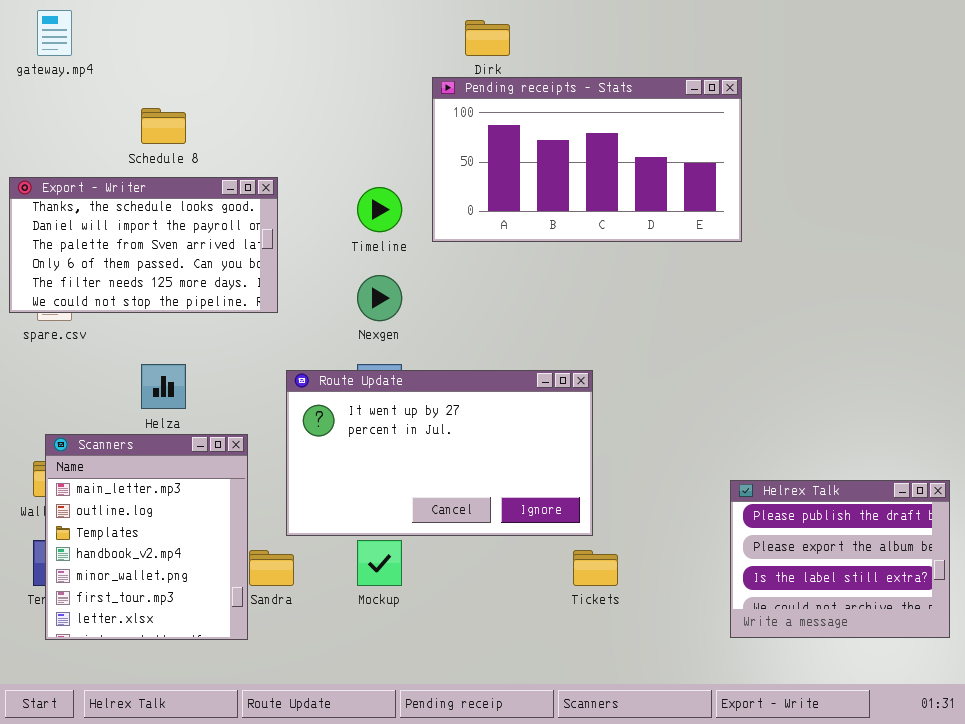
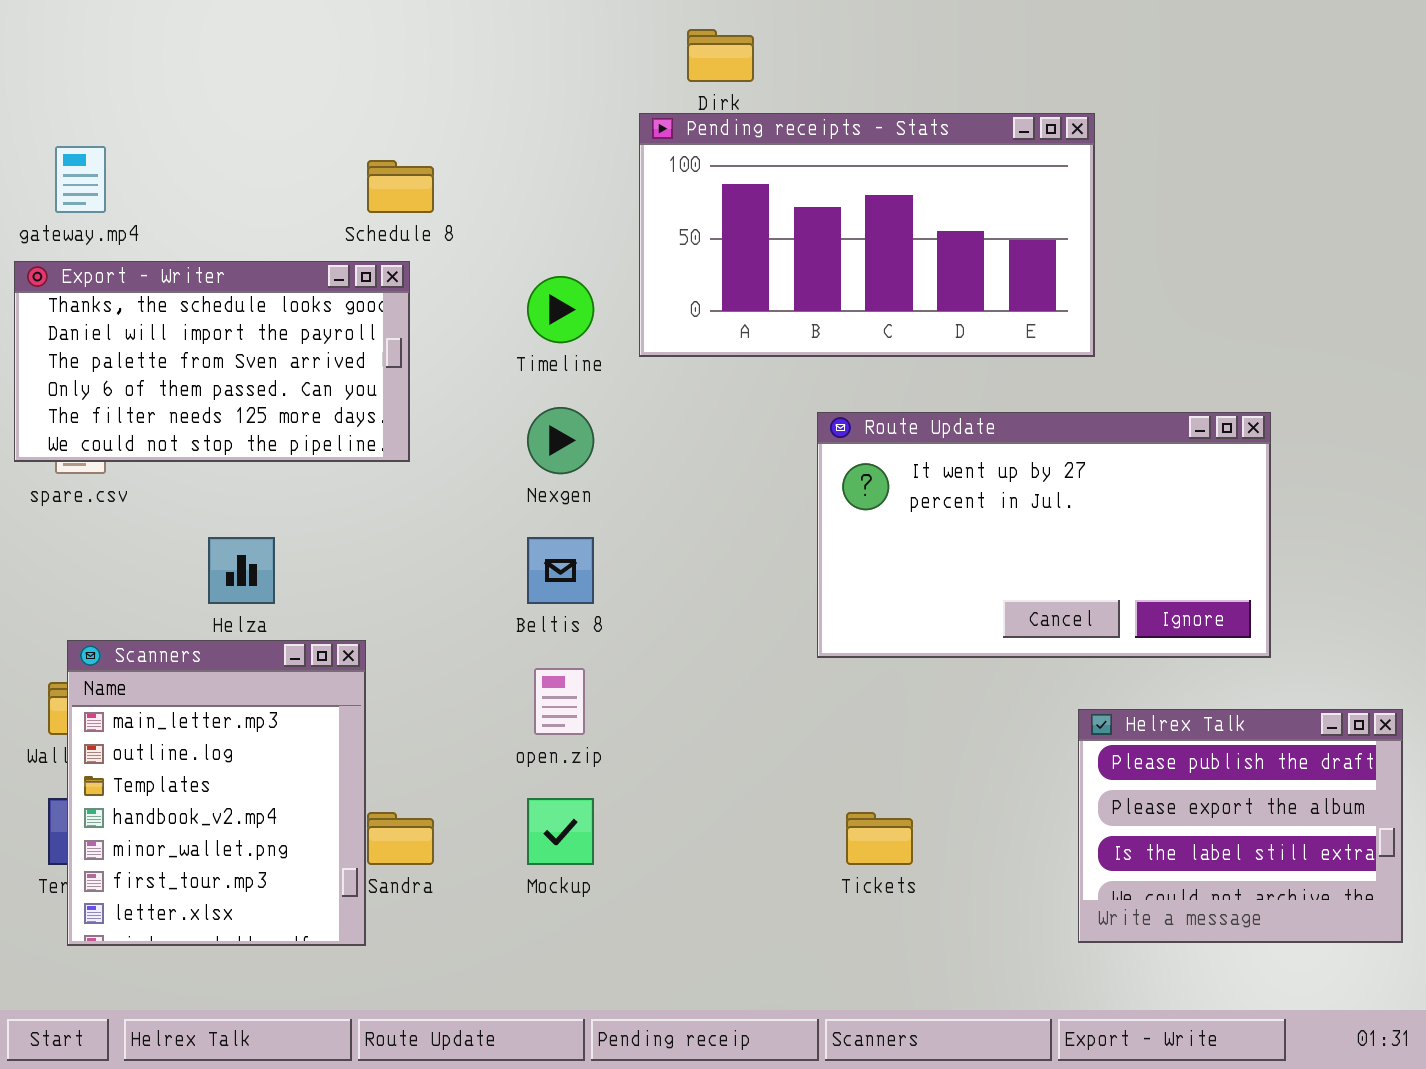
gateway.mp4: [37,10,72,56] -> [55,146,106,213], moved
Schedule 8: [141,108,186,144] -> [367,160,434,213], moved
Route Update: [286,370,593,536] -> [817,412,1271,658], moved

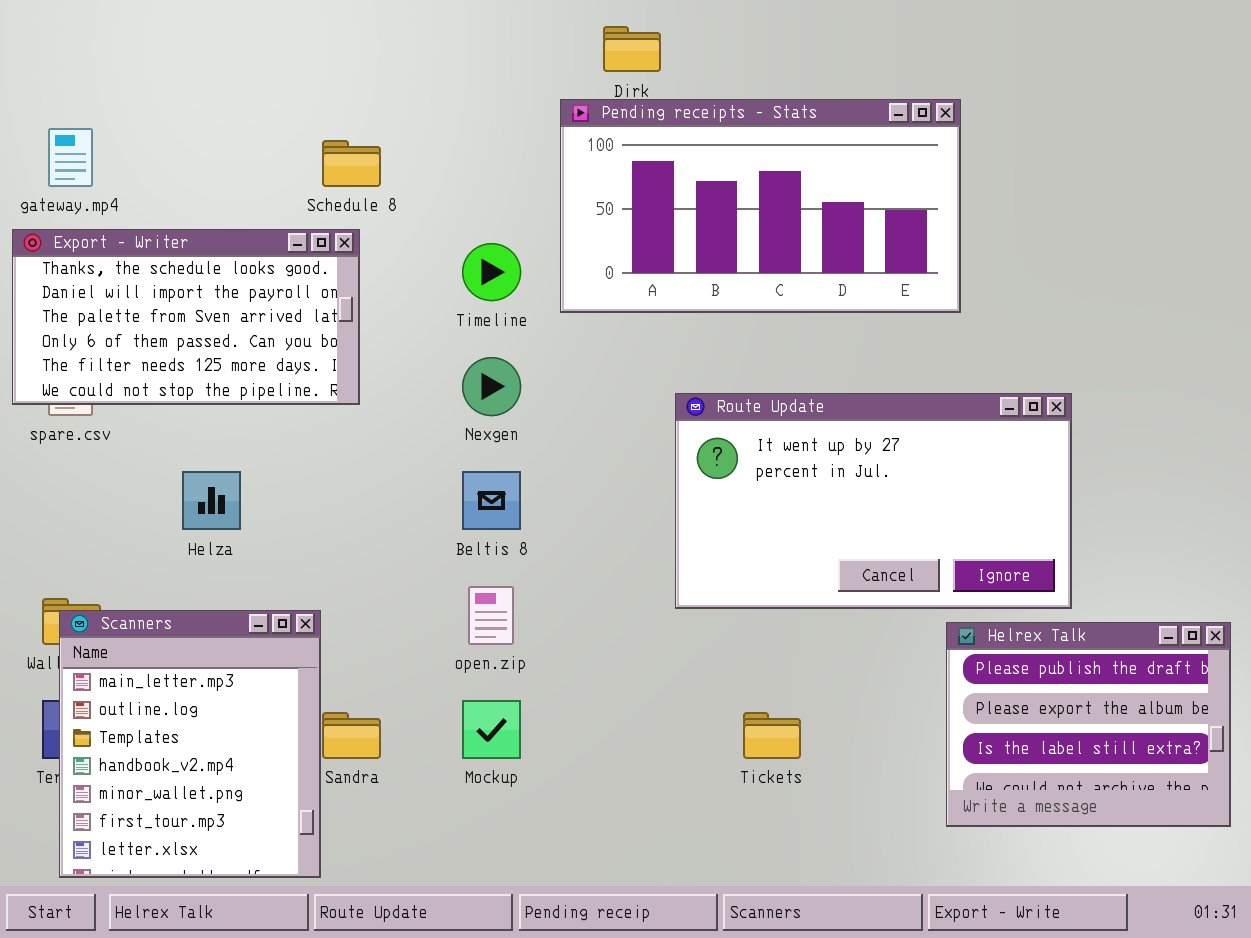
Route Update: [817,412,1271,658] -> [675,393,1072,609], moved
Scanners: [67,640,366,946] -> [59,610,321,878], moved

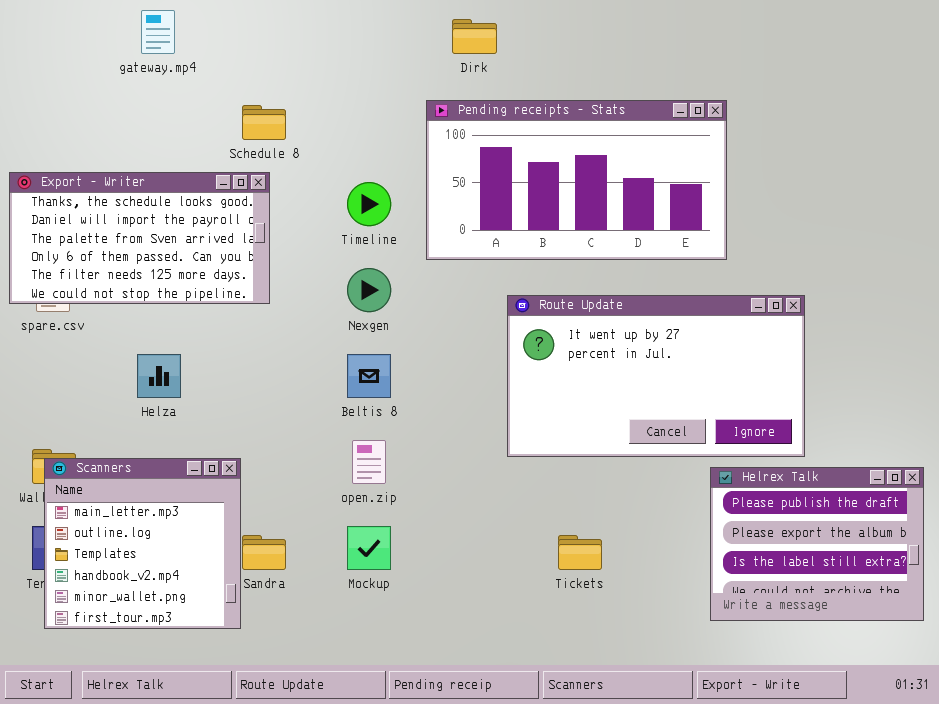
Pending receipts - Stats: [560,99,961,313] -> [426,100,727,260], moved
gateway.mp4: [48,128,93,187] -> [141,10,175,54], moved
Scanners: [59,610,321,878] -> [44,458,241,629], resized

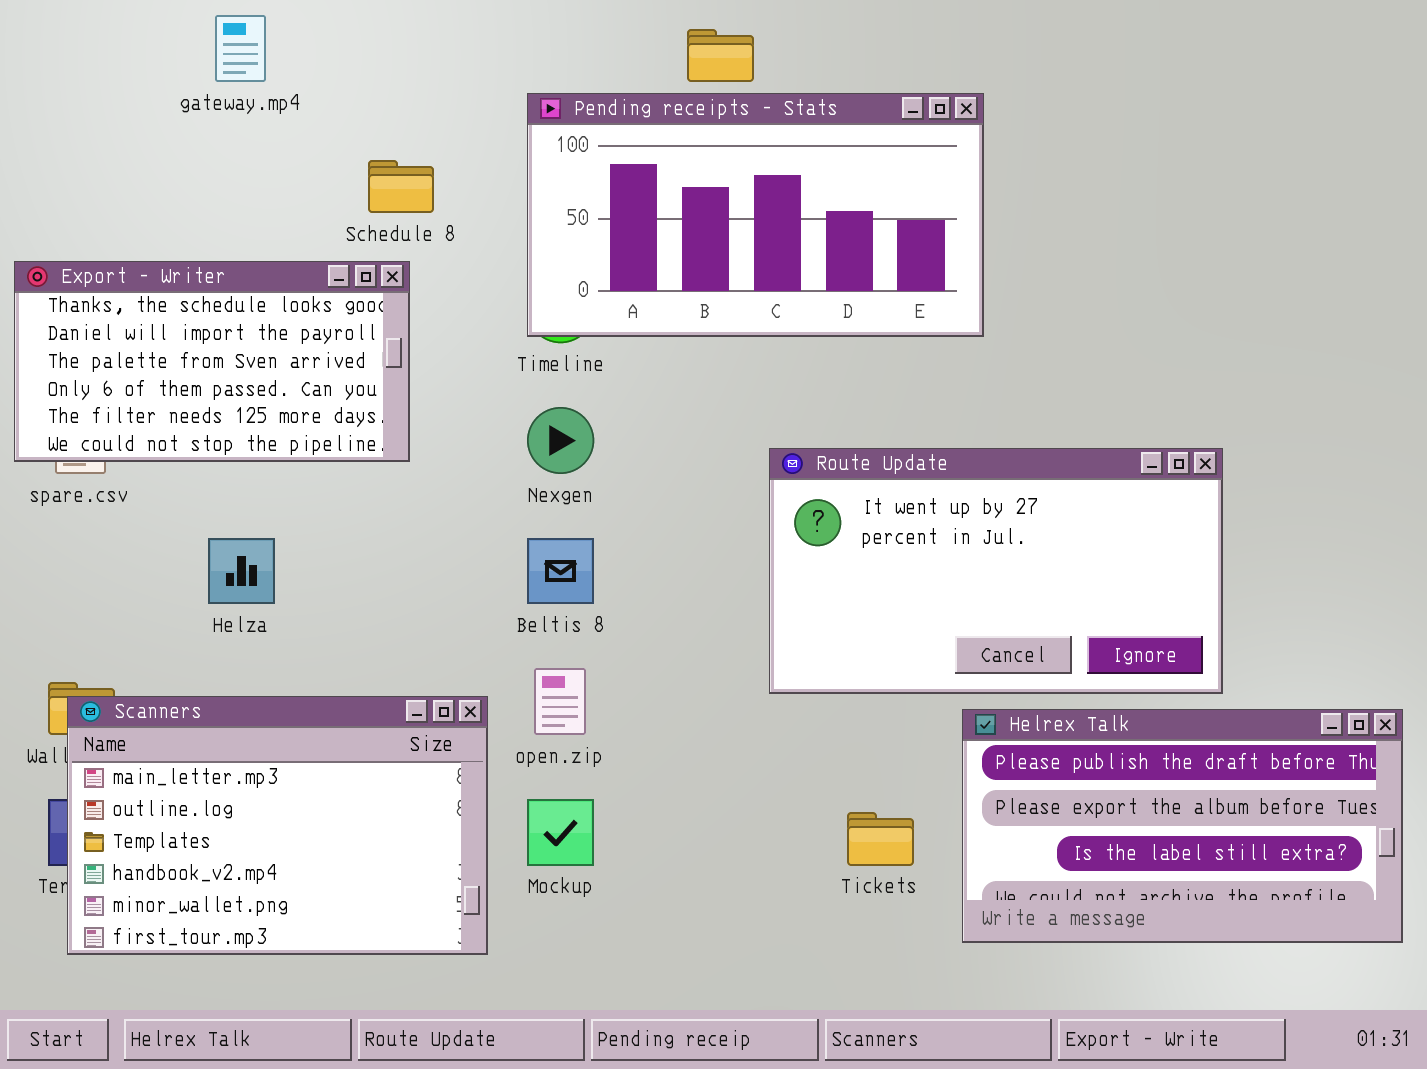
Pending receipts - Stats: [426,100,727,260] -> [527,93,984,337], moved
Scanners: [44,458,241,629] -> [67,696,488,955], resized
Helrex Talk: [710,467,924,621] -> [962,709,1403,943], resized

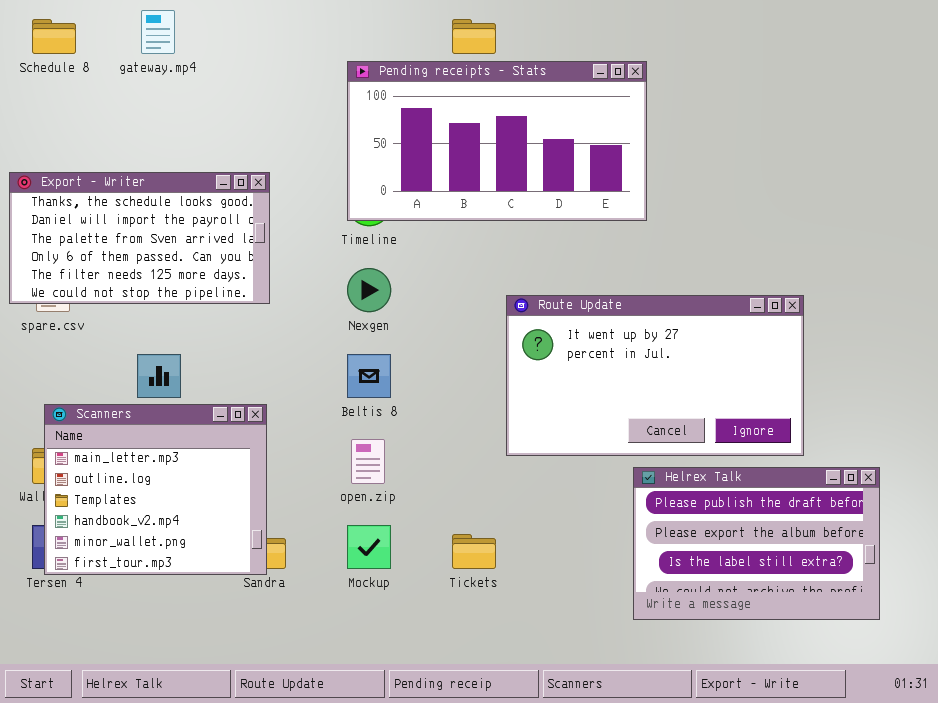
Schedule 8: [368,160,434,213] -> [32,19,76,54], moved
Scanners: [67,696,488,955] -> [44,404,267,575], moved, resized
Helrex Talk: [962,709,1403,943] -> [633,467,880,620], resized
Tickets: [847,812,914,866] -> [452,534,496,569], moved

